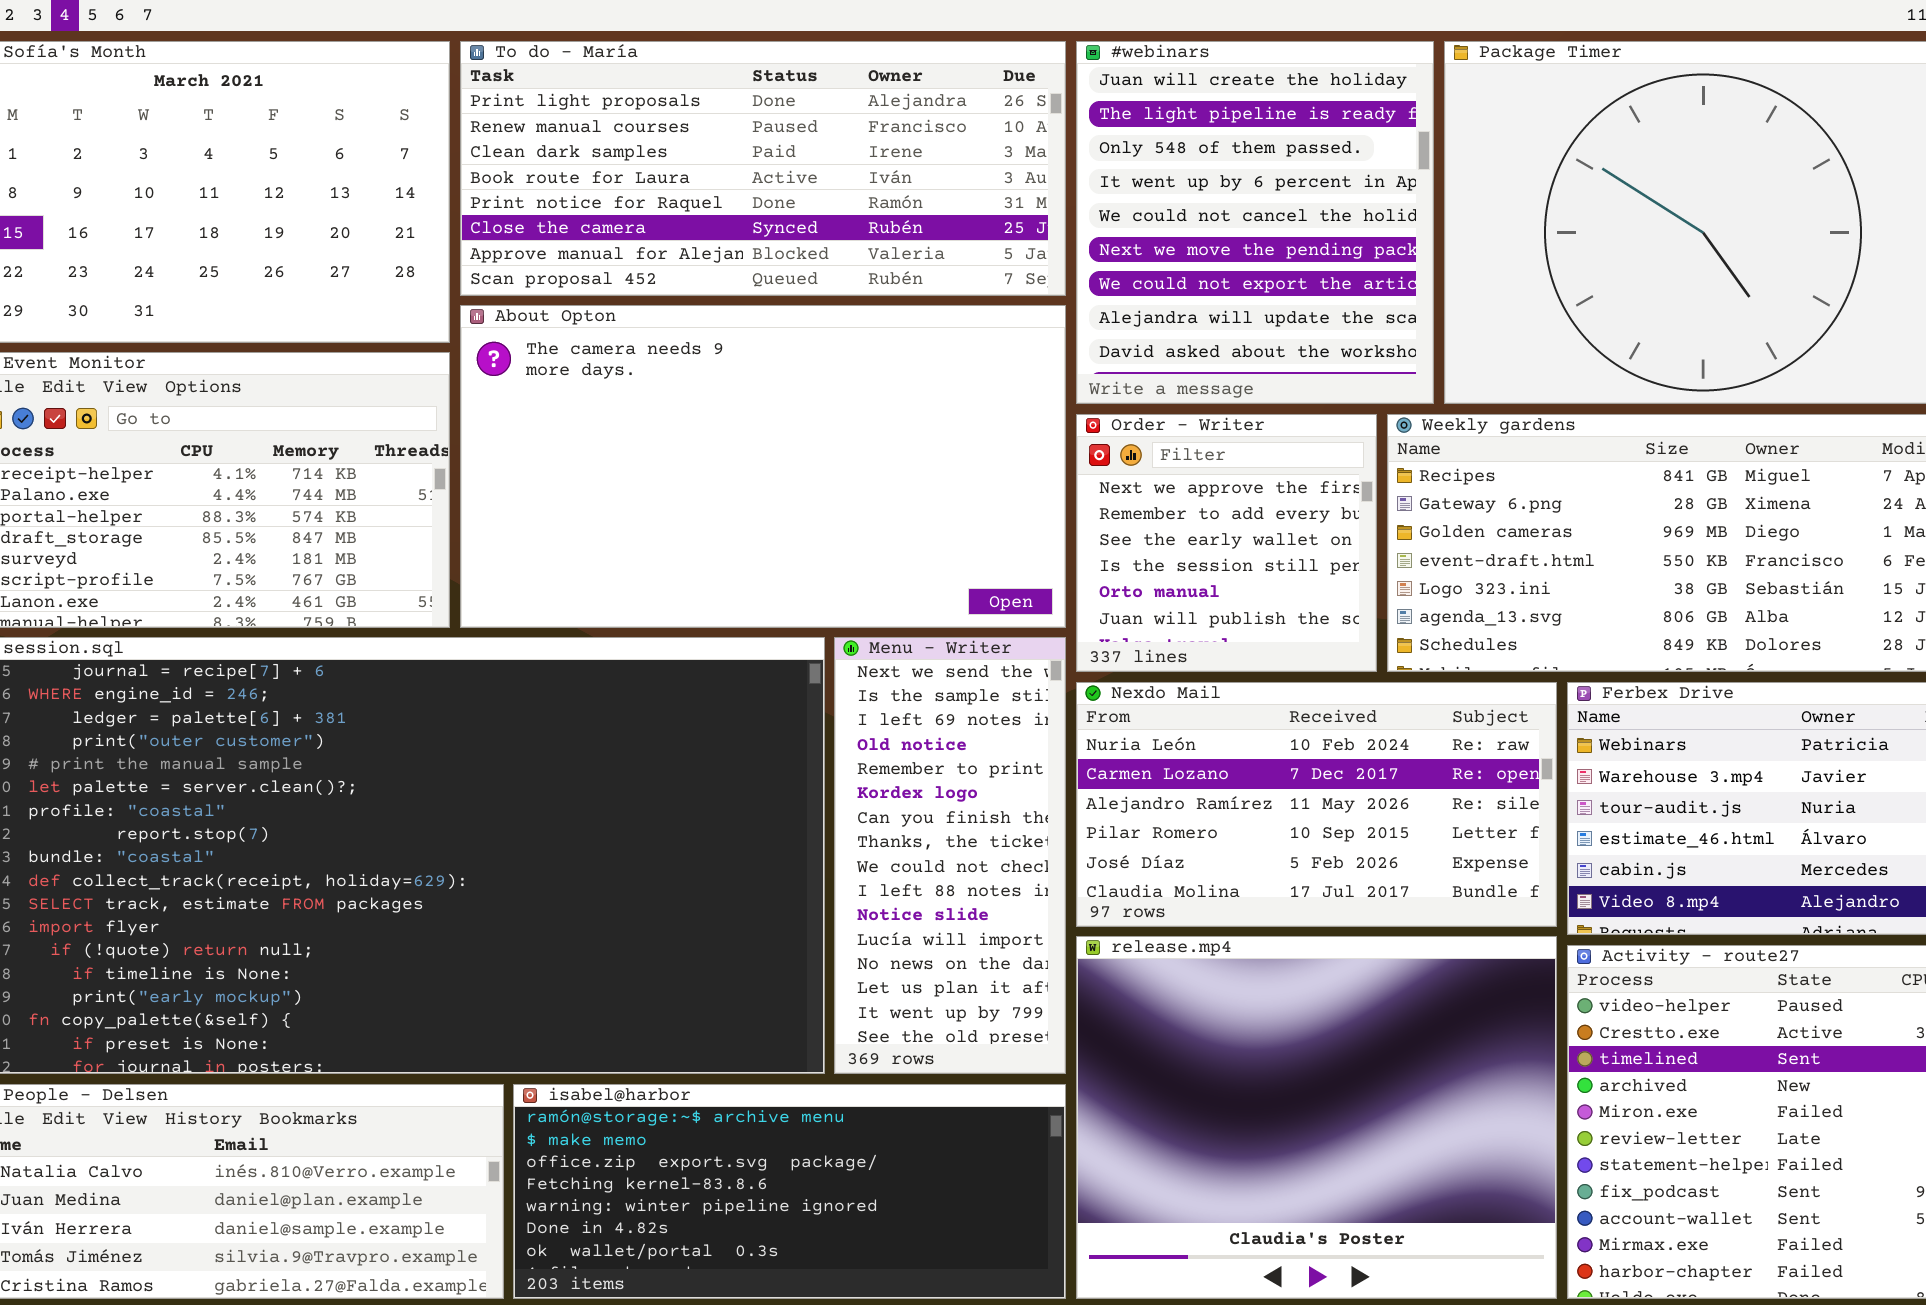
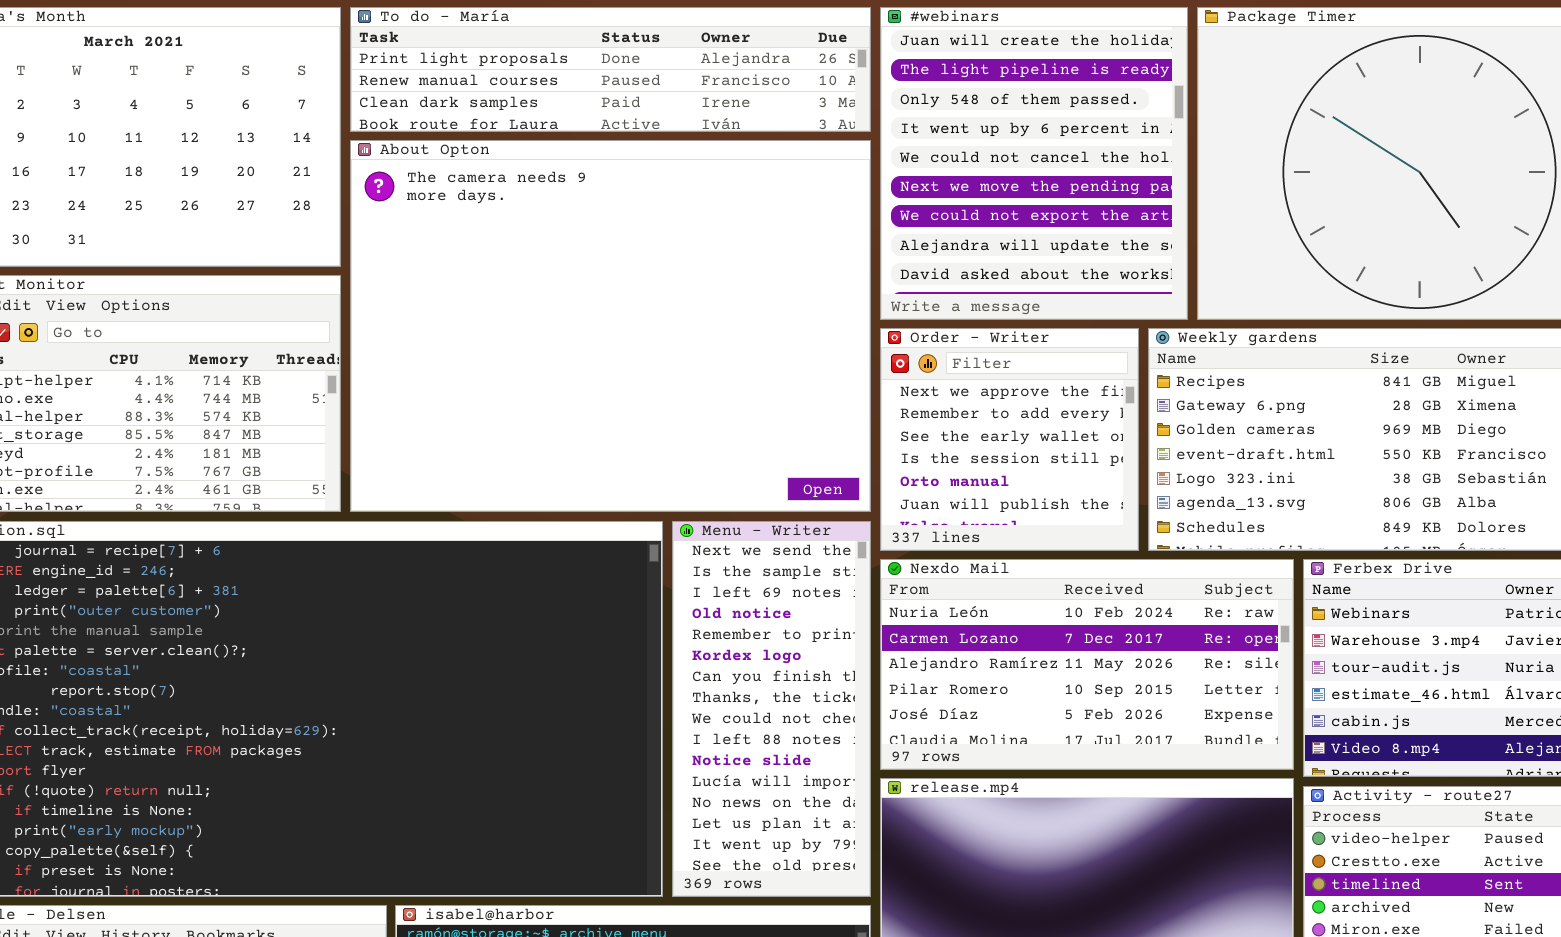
To do - María: [460,41,1066,296] -> [350,7,871,132], resized
About Opton: [460,305,1066,628] -> [350,140,871,512], resized

